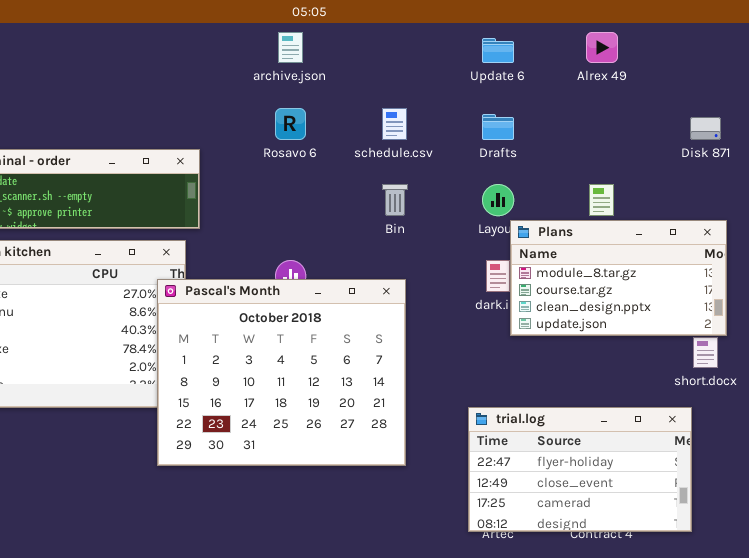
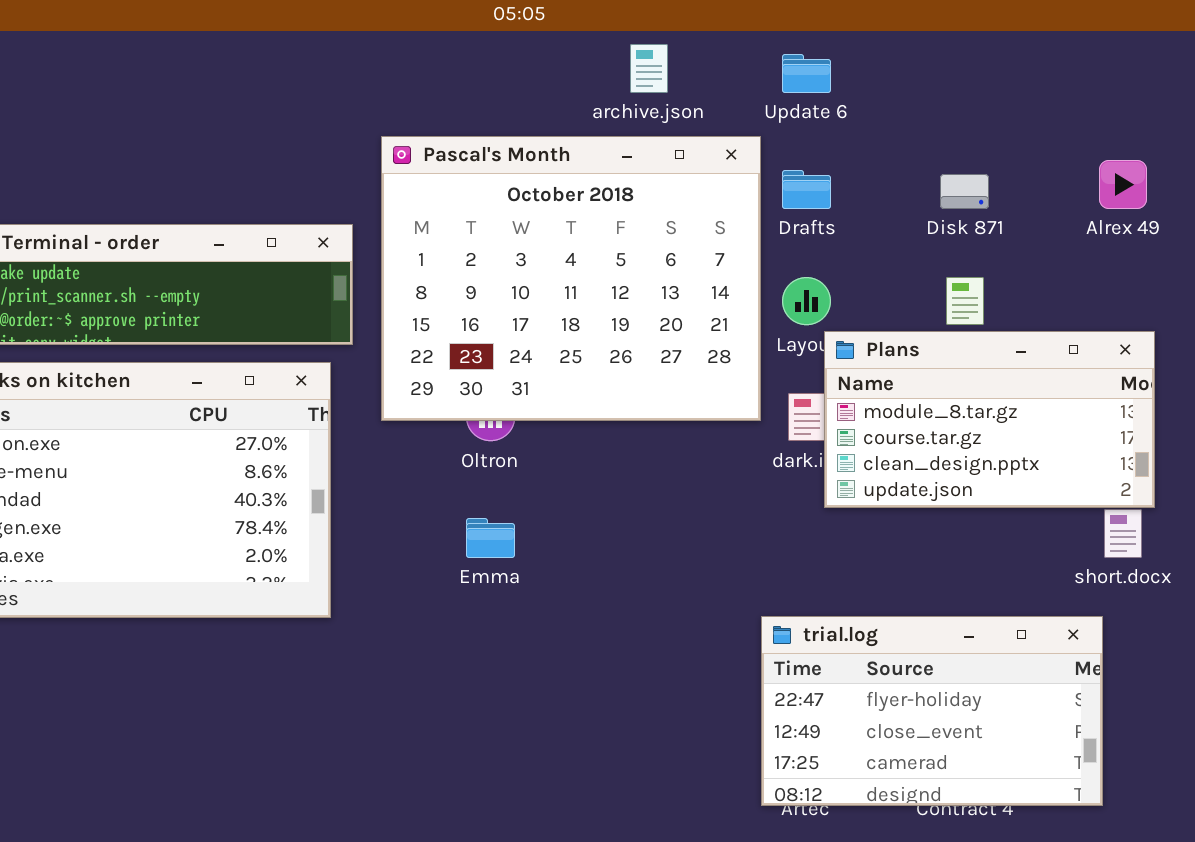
archive.json: [278,32,303,63] -> [630,44,668,93], moved
Alrex 49: [586,32,618,63] -> [1099,160,1147,209], moved
Disk 871: [690,117,721,140] -> [940,174,989,209], moved
Pascal's Month: [157,279,406,466] -> [381,136,761,421], moved

